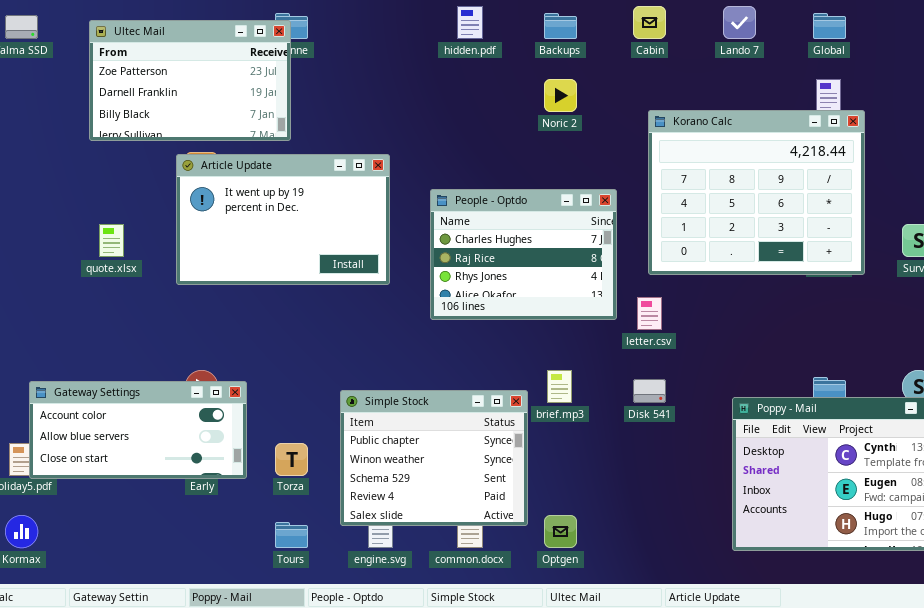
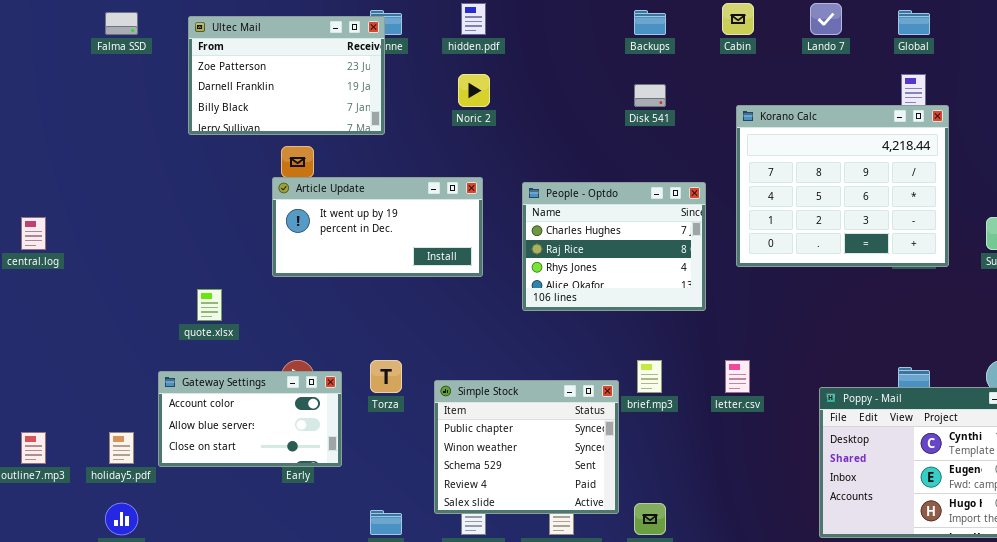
hidden.pdf: [457,6,483,39] -> [461,3,486,35], moved
Noric 2: [544,79,577,112] -> [458,74,490,107], moved
Article Update: [176,154,390,285] -> [272,177,483,277], resized
quote.xlsx: [99,224,124,257] -> [197,289,222,321], moved
letter.csv: [637,297,662,330] -> [725,360,750,393], moved
Disk 541: [633,379,666,403] -> [634,84,666,107], moved
Gateway Settings: [29,381,247,479] -> [158,371,342,467], resized
Torza: [275,443,308,476] -> [370,360,402,393], moved

